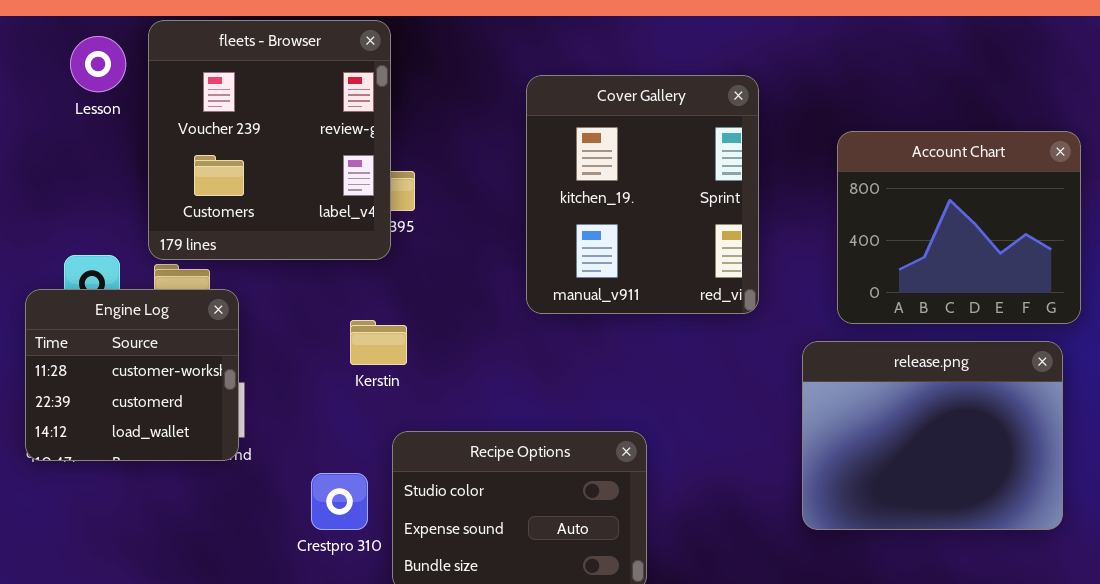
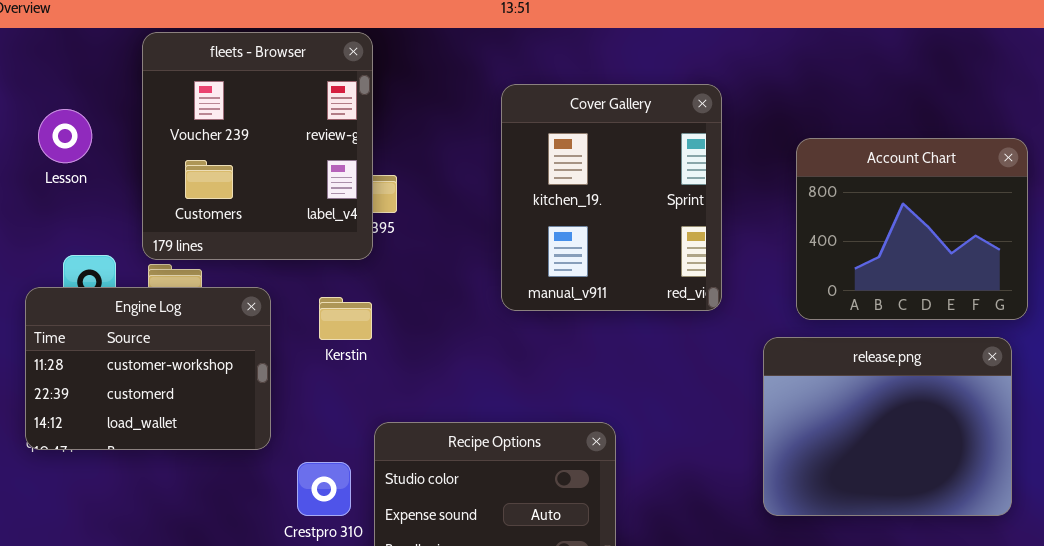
Lesson: [70,36,126,92] -> [38,109,92,163], moved
Engine Log: [25,289,239,461] -> [25,287,271,450], resized
Kerstin: [350,320,407,365] -> [319,297,372,340], moved

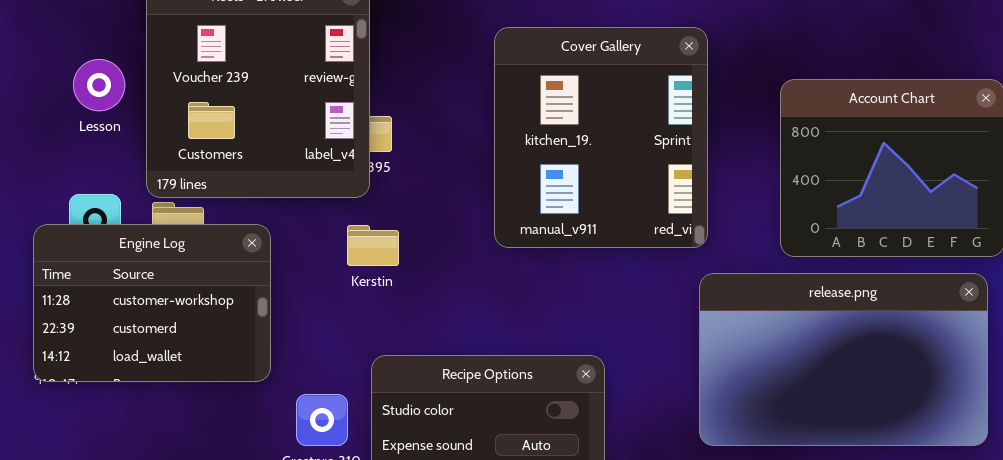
Lesson: [38,109,92,163] -> [73,59,125,111], moved
Kerstin: [319,297,372,340] -> [347,225,399,266], moved
release.png: [763,337,1012,516] -> [699,273,988,446], resized

